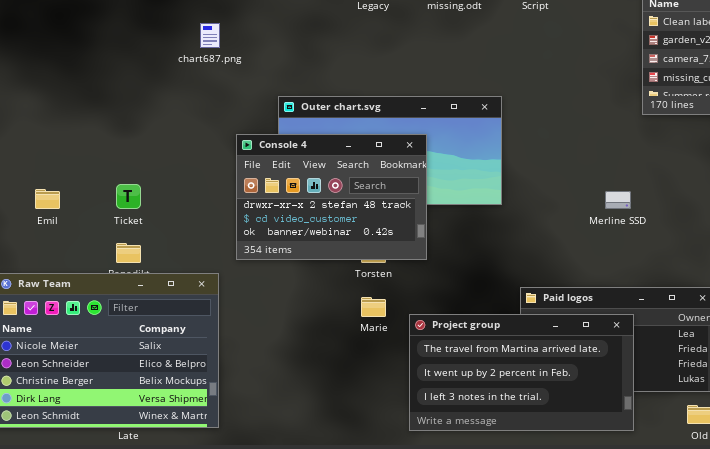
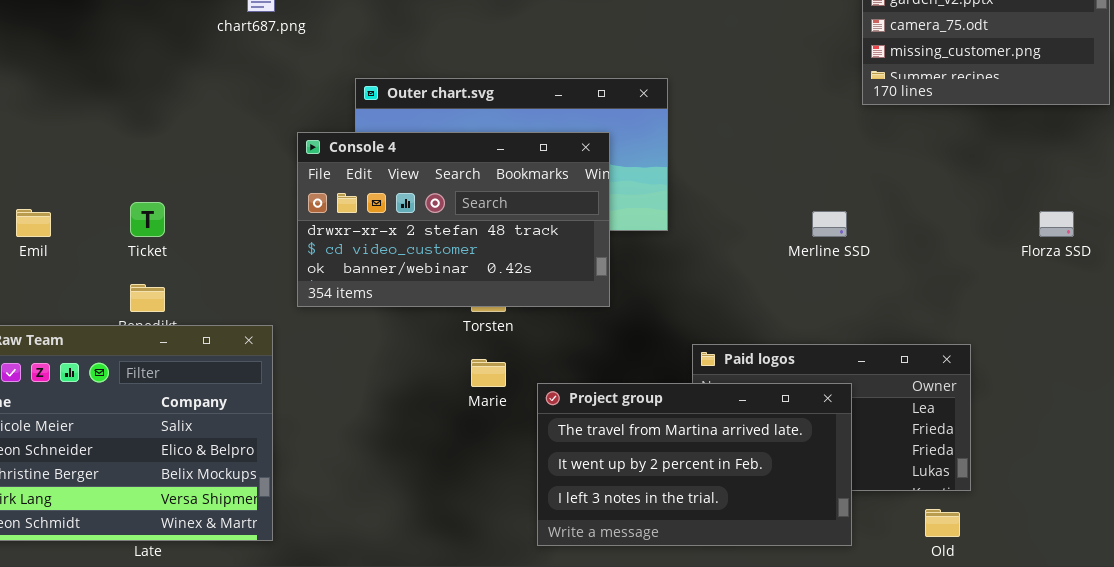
Console 4: [236,134,427,260] -> [297,132,610,307], resized

